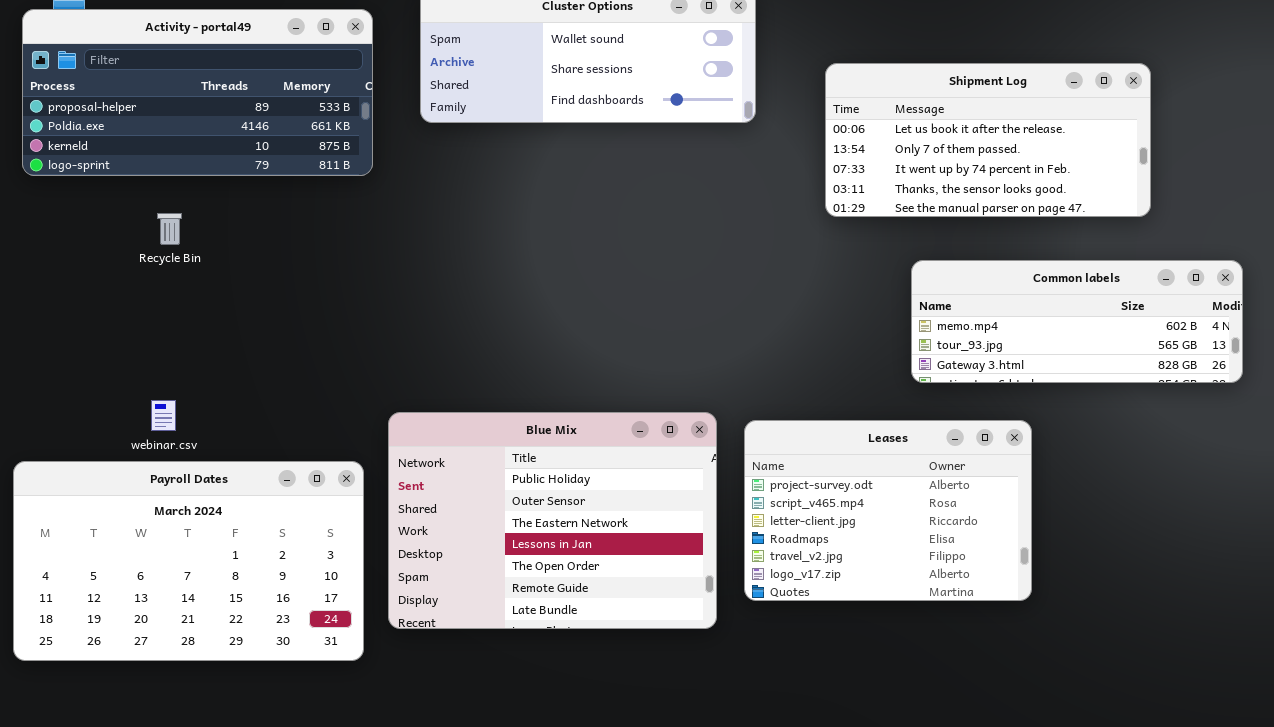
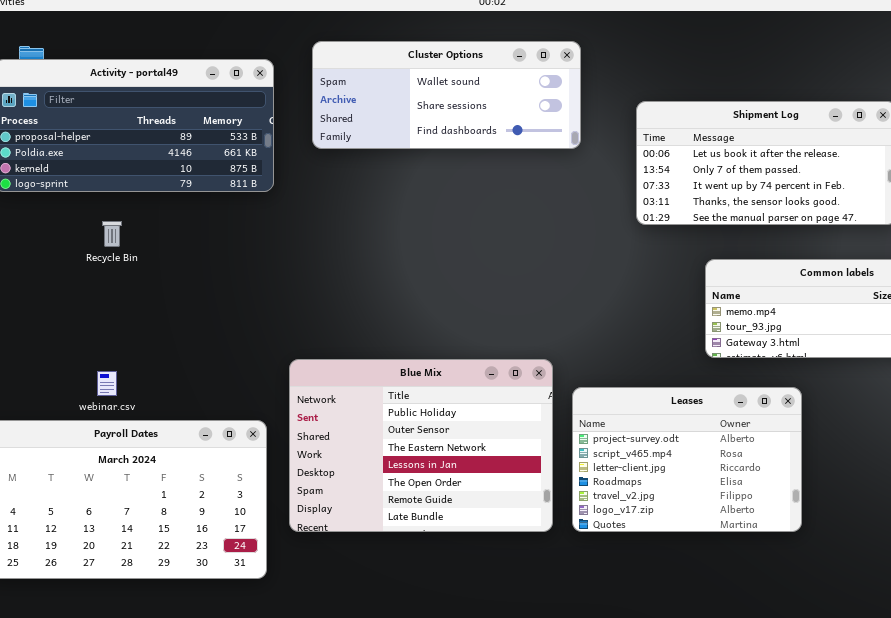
Blue Mix: [388,412,717,629] -> [289,359,553,532], moved

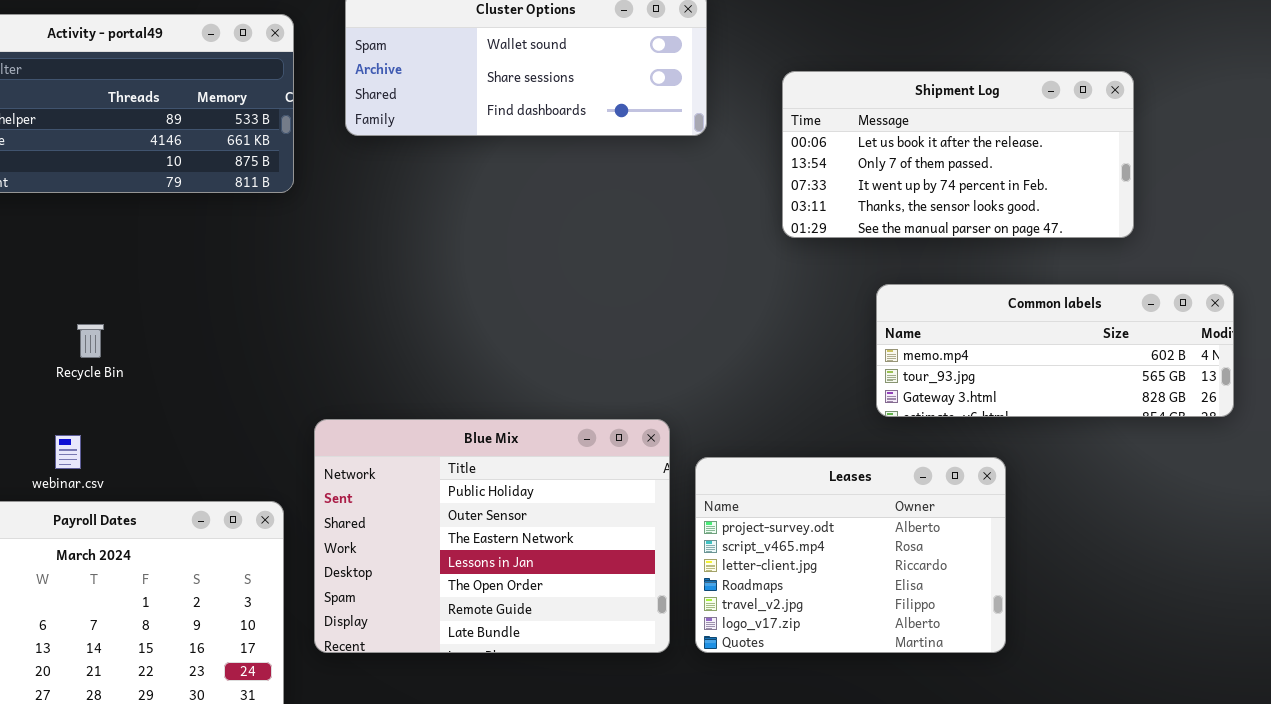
Recycle Bin: [102,221,122,247] -> [77,324,104,358], moved

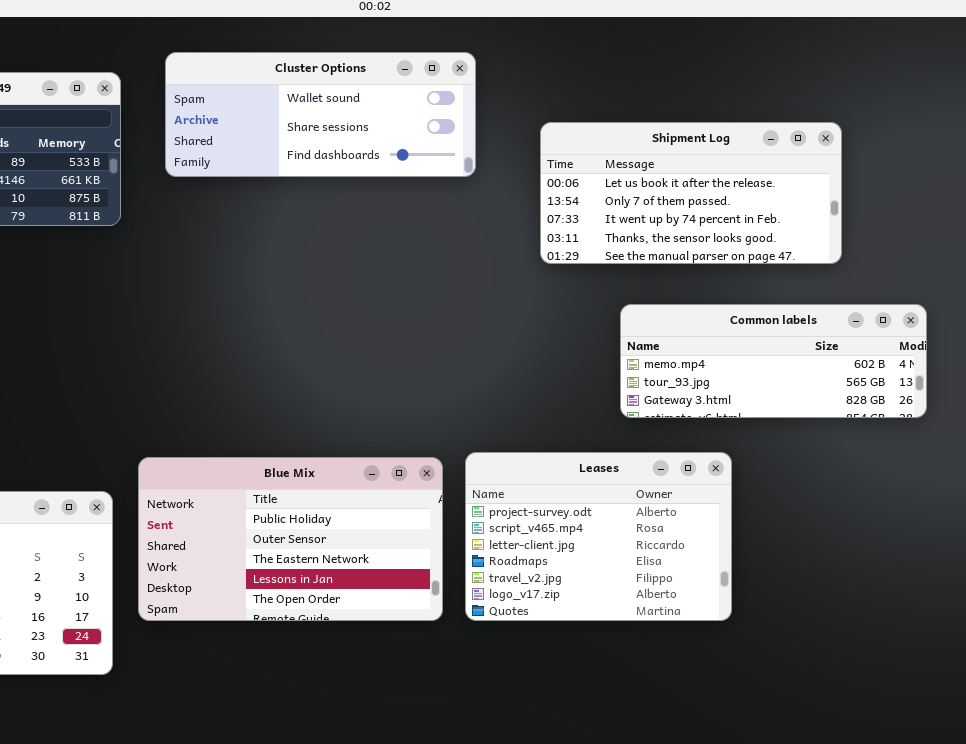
Blue Mix: [314,419,670,653] -> [138,457,443,621], resized

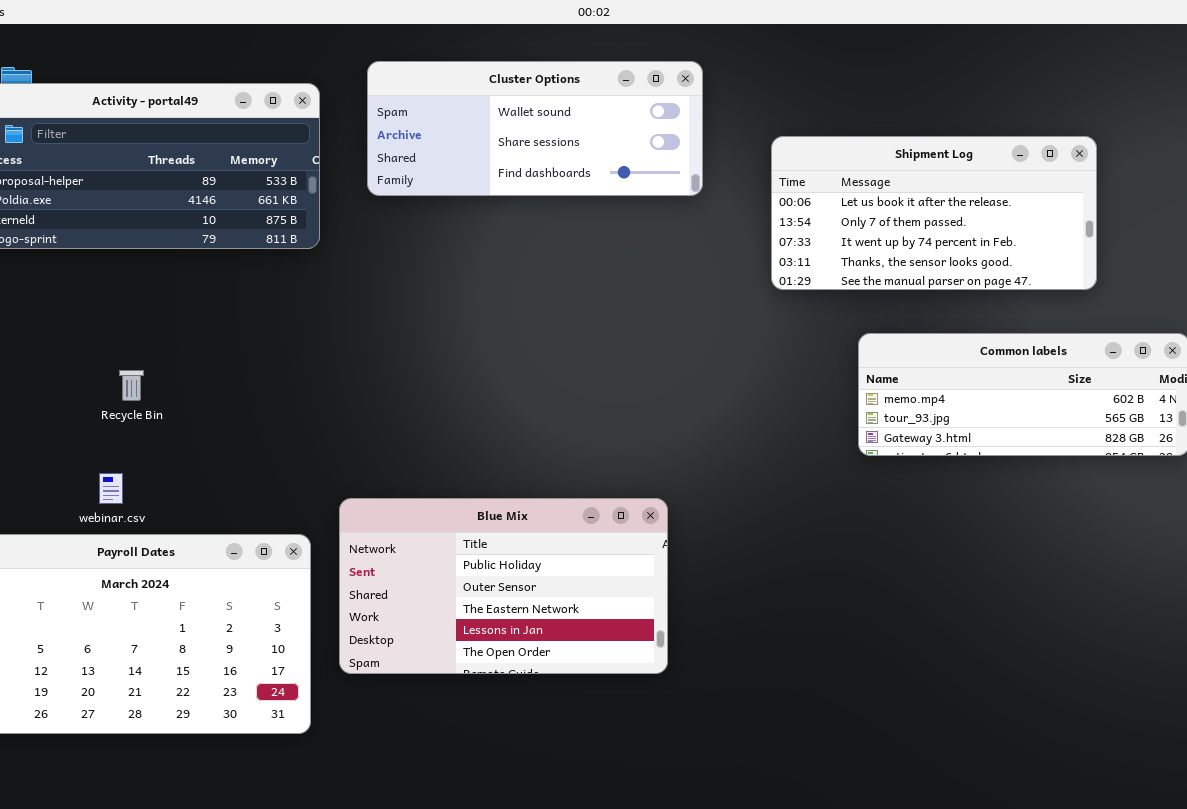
Leases: [465,452,732,621] -> none, closed

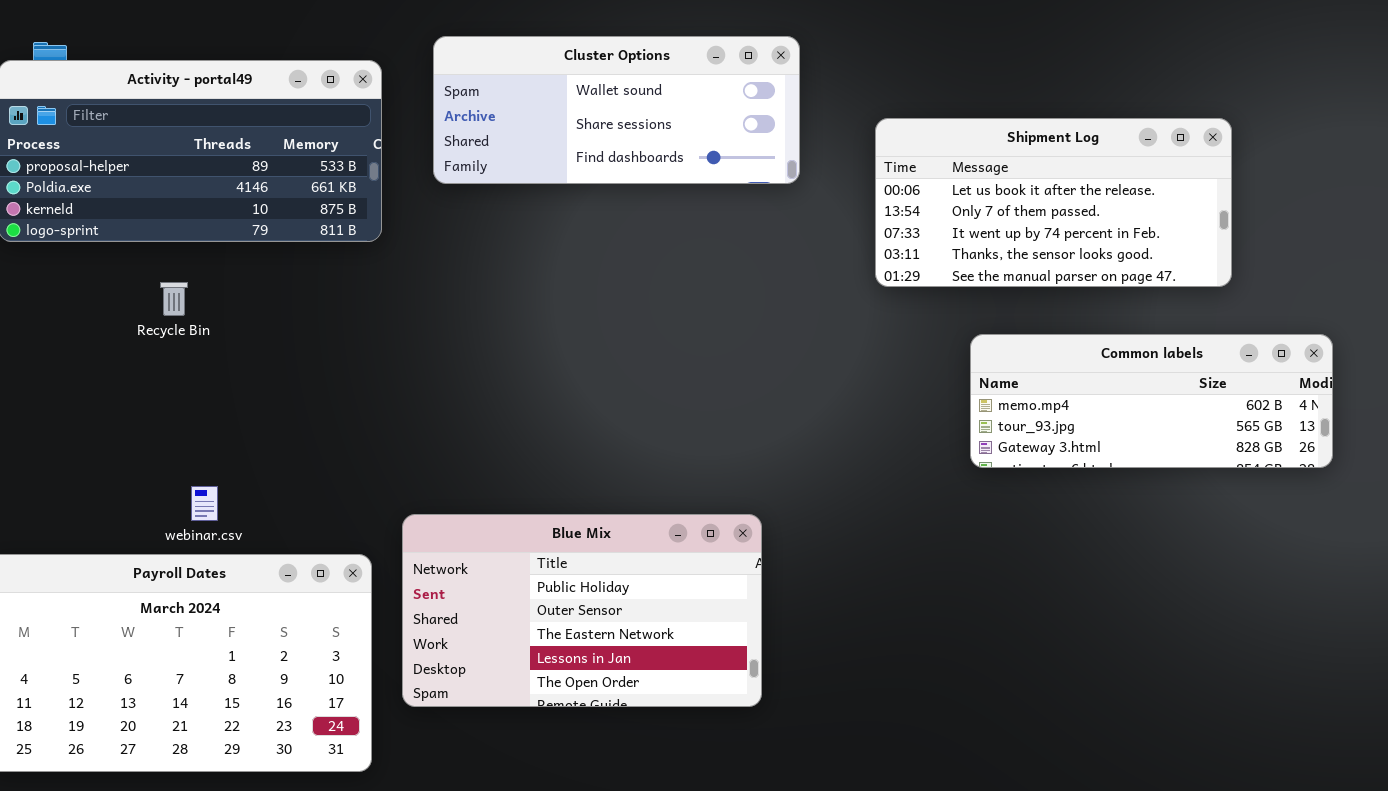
Recycle Bin: [119,370,144,401] -> [160,282,188,316], moved
webinar.csv: [99,473,123,504] -> [191,486,218,521], moved

